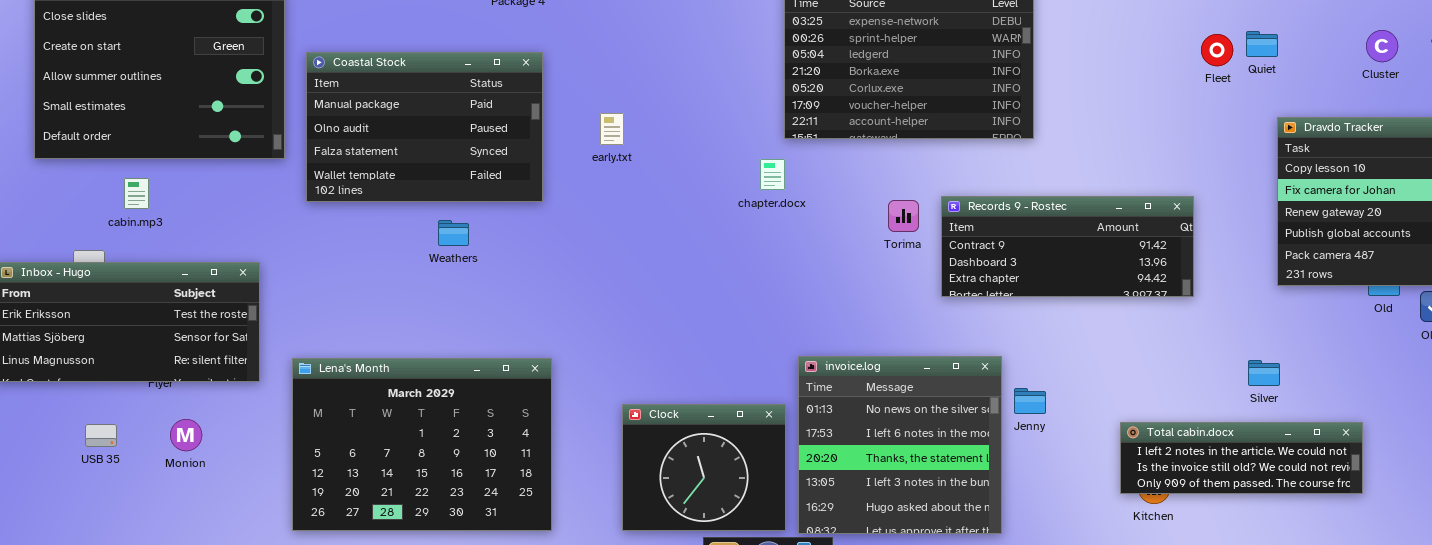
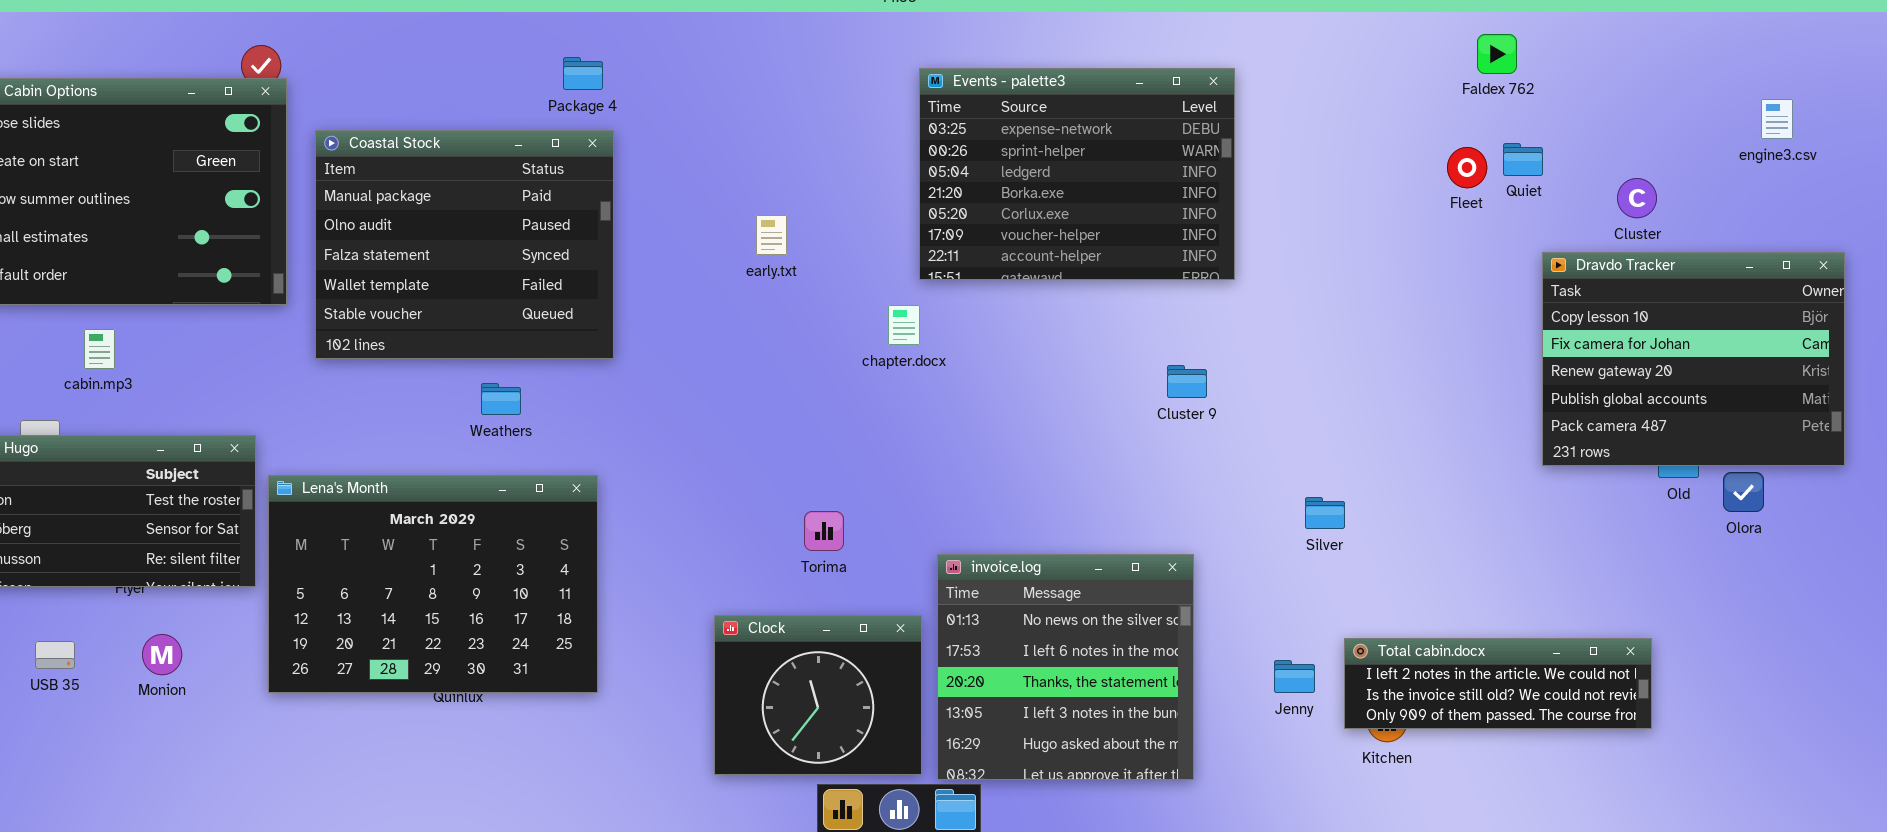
Cluster: [1366,30,1398,62] -> [1617,178,1657,218], moved
Coastal Stock: [306,52,543,202] -> [315,130,614,359], resized
early.txt: [600,113,624,145] -> [756,215,787,255], moved
Records 9 - Rostec: [941,196,1194,297] -> none, closed
Torima: [888,200,919,232] -> [804,511,844,551], moved
Lena's Month: [292,358,552,531] -> [268,475,598,693], moved
Silver: [1248,360,1280,386] -> [1305,497,1345,529], moved
Jenny: [1014,388,1046,414] -> [1274,660,1315,693], moved

